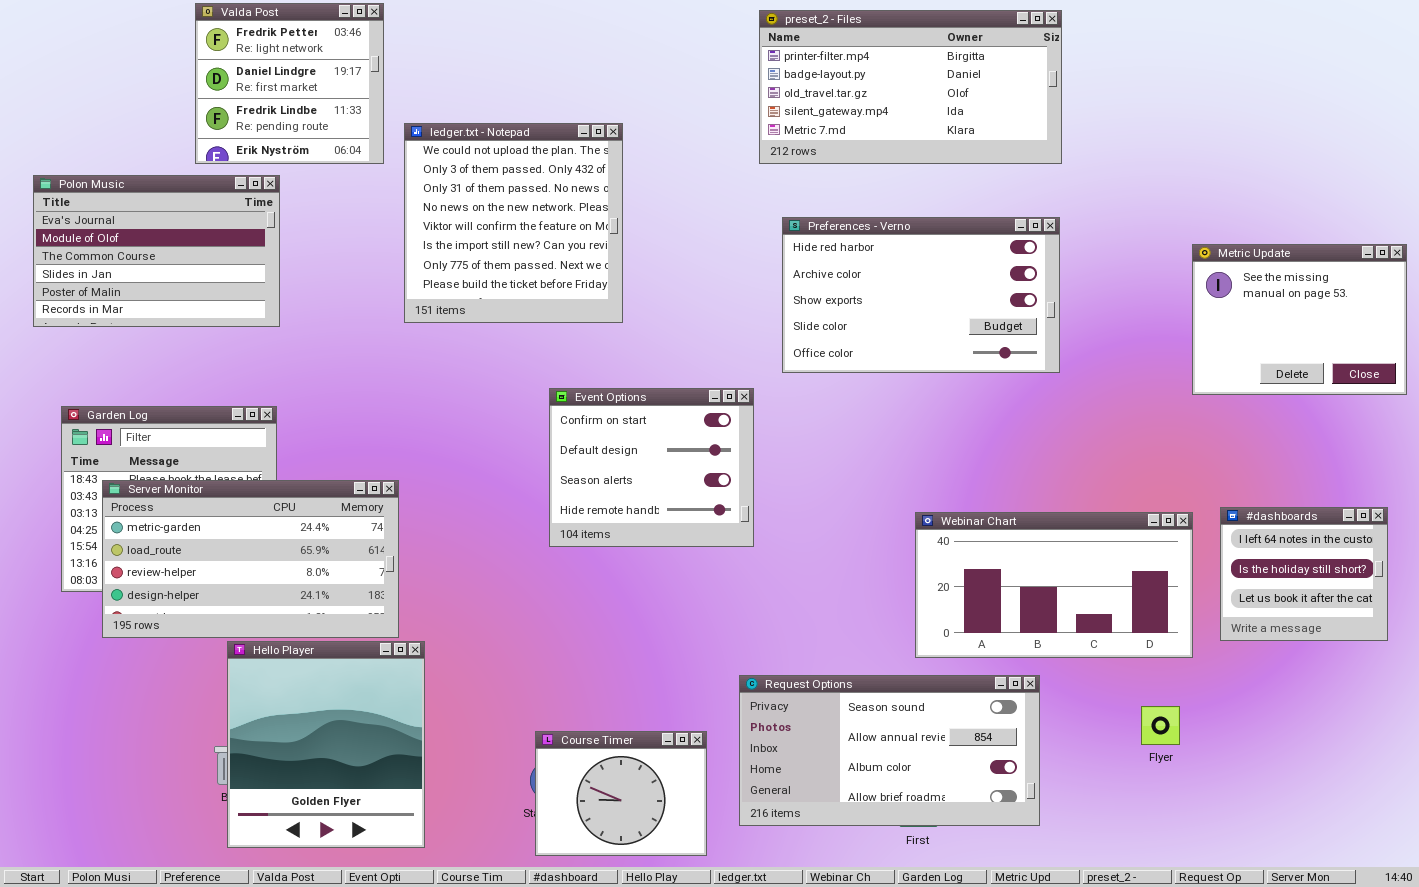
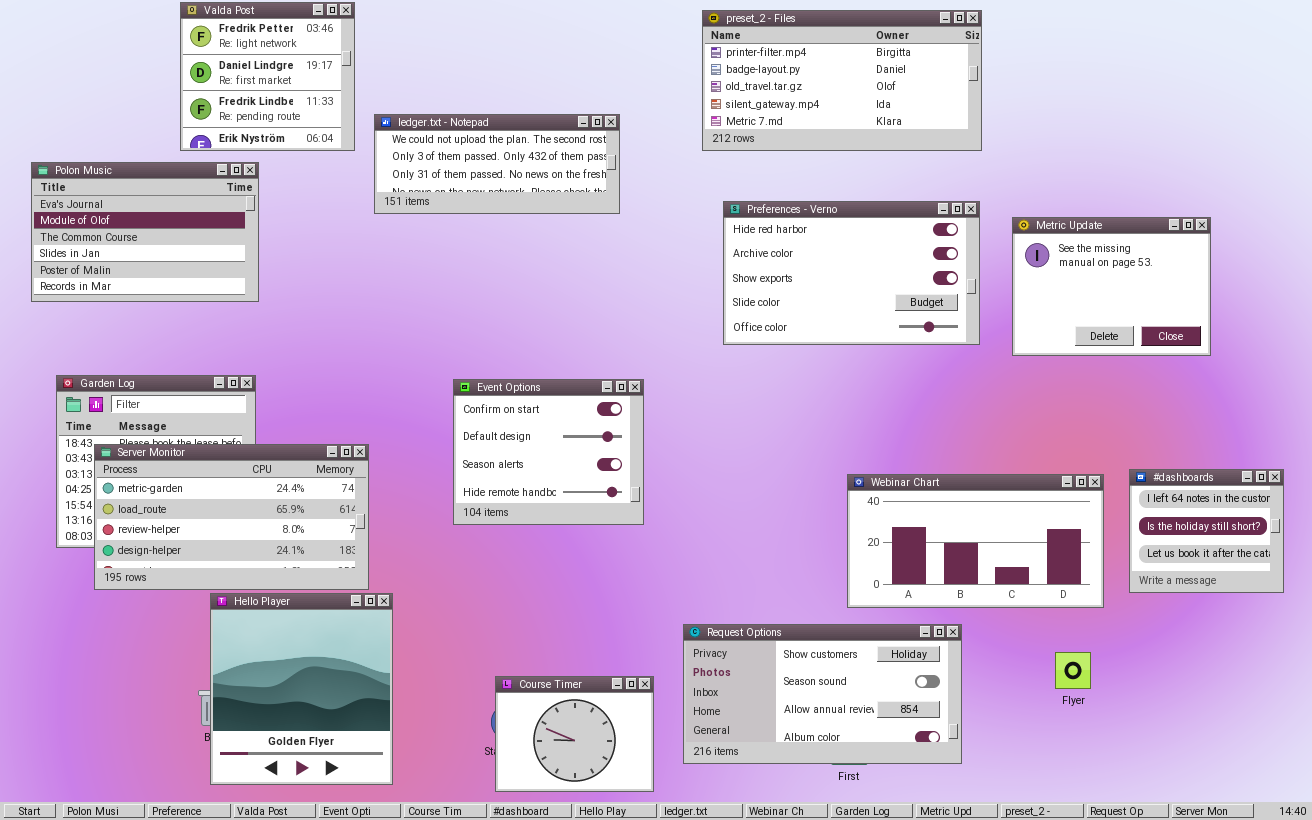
ledger.txt - Notepad: [404,123,623,323] -> [374,114,620,214], resized
Metric Update: [1192,244,1407,395] -> [1012,217,1211,356], moved
Event Options: [549,388,754,547] -> [453,379,644,525], moved
Request Options: [739,675,1040,826] -> [683,624,962,764], scrolled up 1 row

